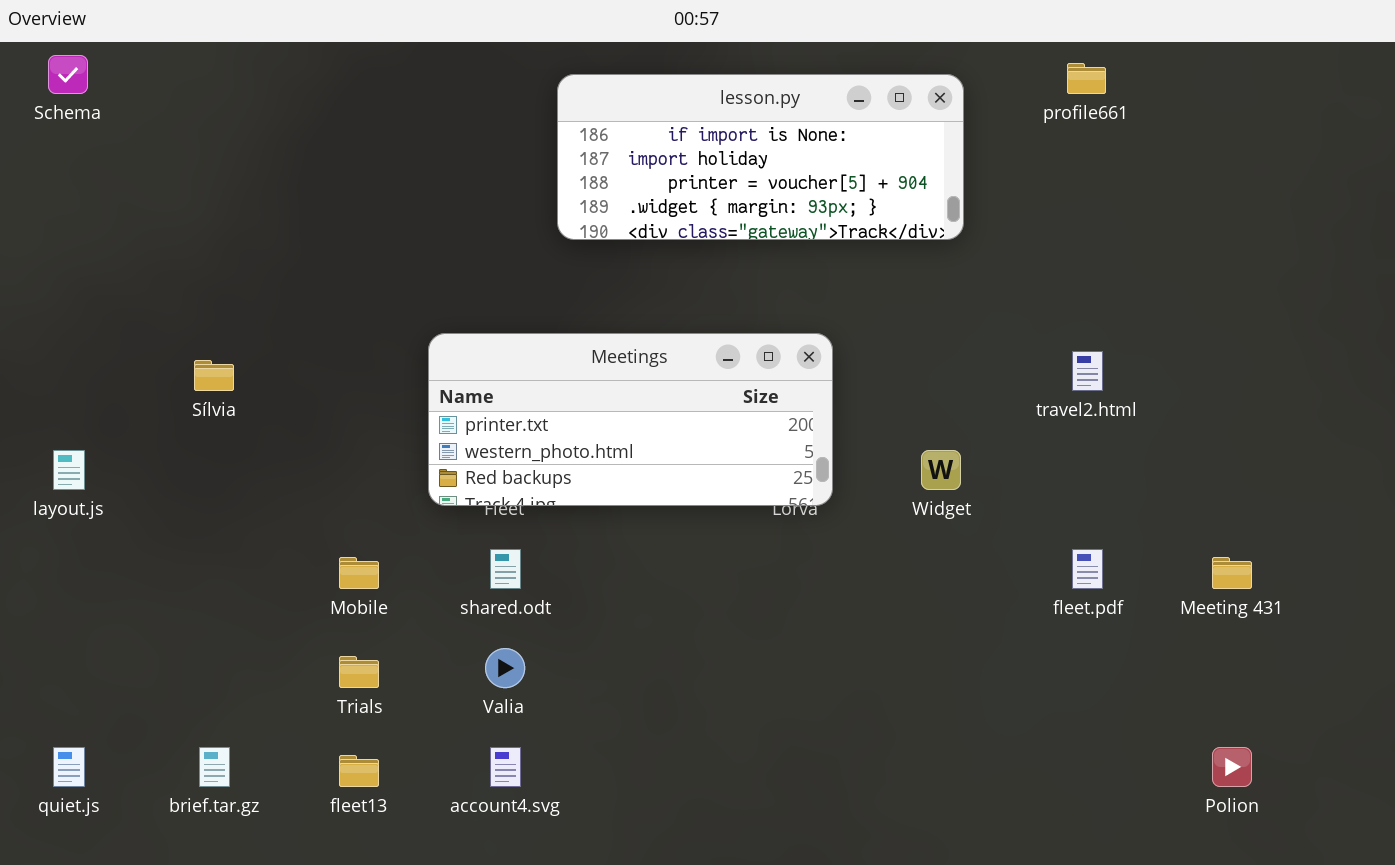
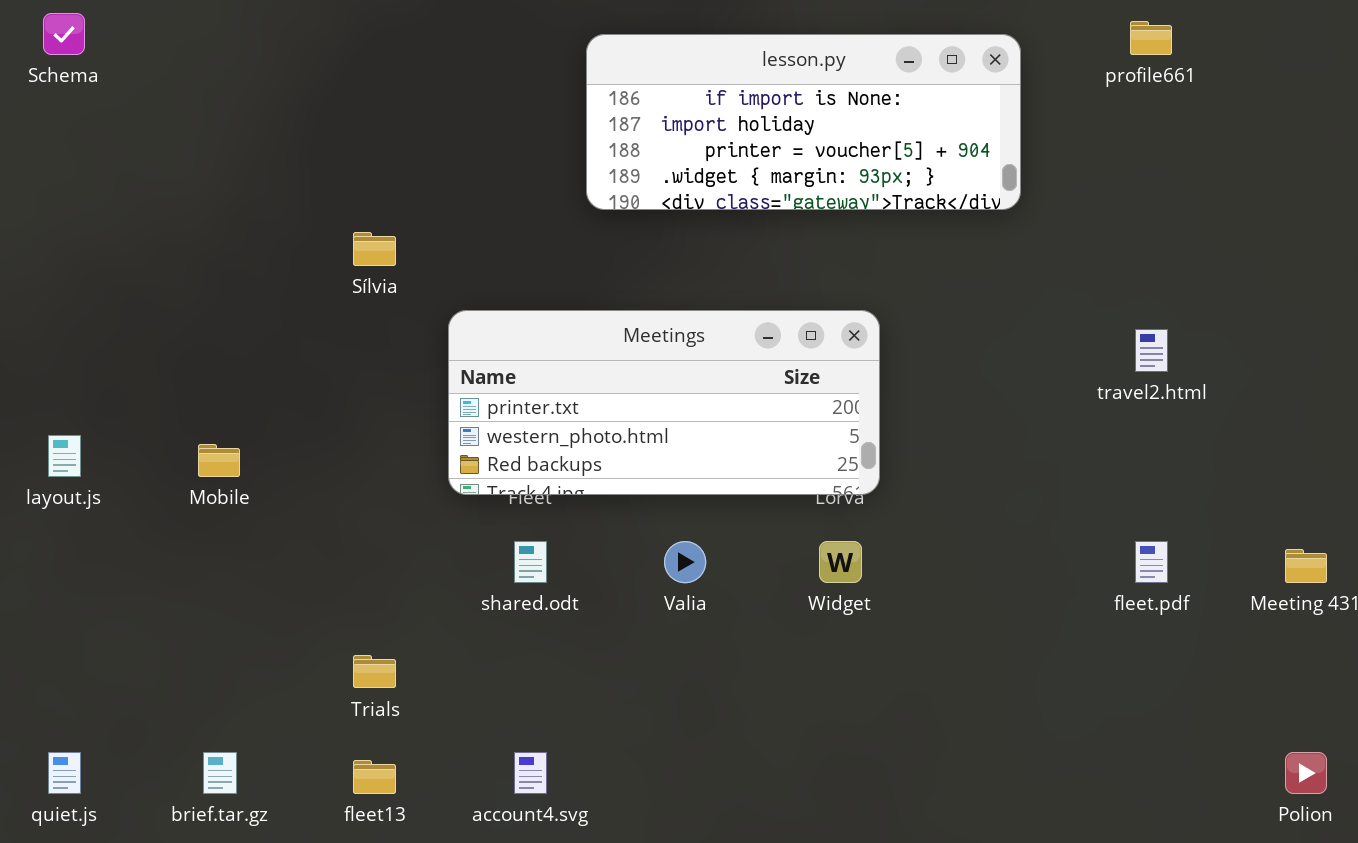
Sílvia: [194,360,234,391] -> [353,232,396,266], moved
Widget: [921,450,961,490] -> [819,541,862,583], moved
Mobile: [339,557,379,589] -> [198,444,240,477], moved
Valia: [485,648,525,688] -> [664,541,706,583], moved

